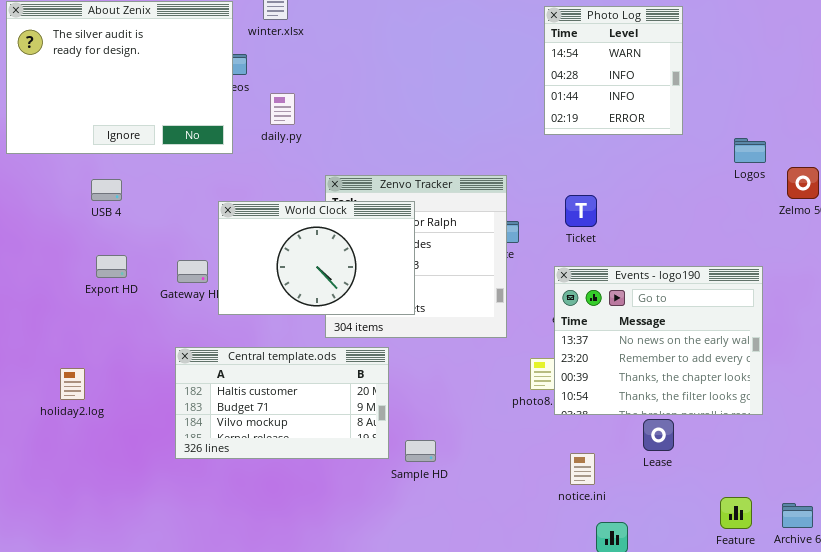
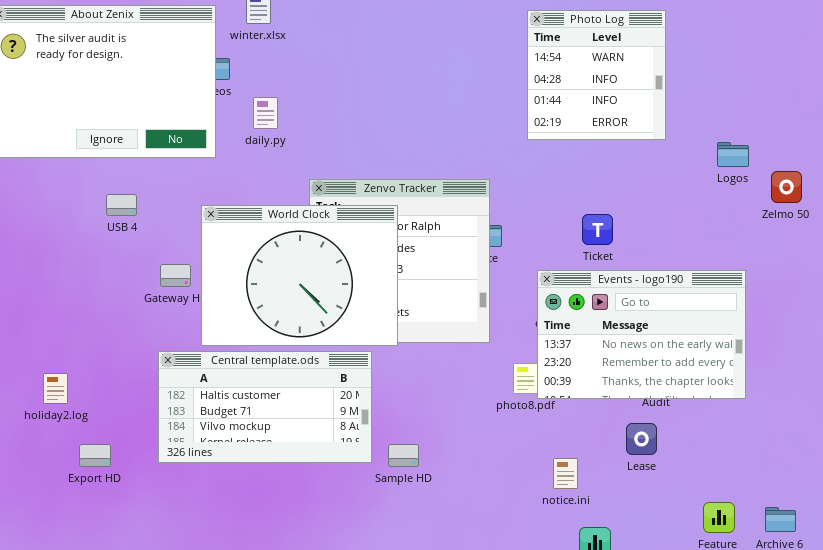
USB 4: [91,179,122,201] -> [106,194,137,216], moved
Ticket: [565,195,597,227] -> [582,214,613,245], moved
World Clock: [218,201,415,315] -> [201,205,398,346], resized
Export HD: [96,255,127,278] -> [79,444,111,467], moved
Events - logo190: [554,266,763,415] -> [537,270,746,399], resized

